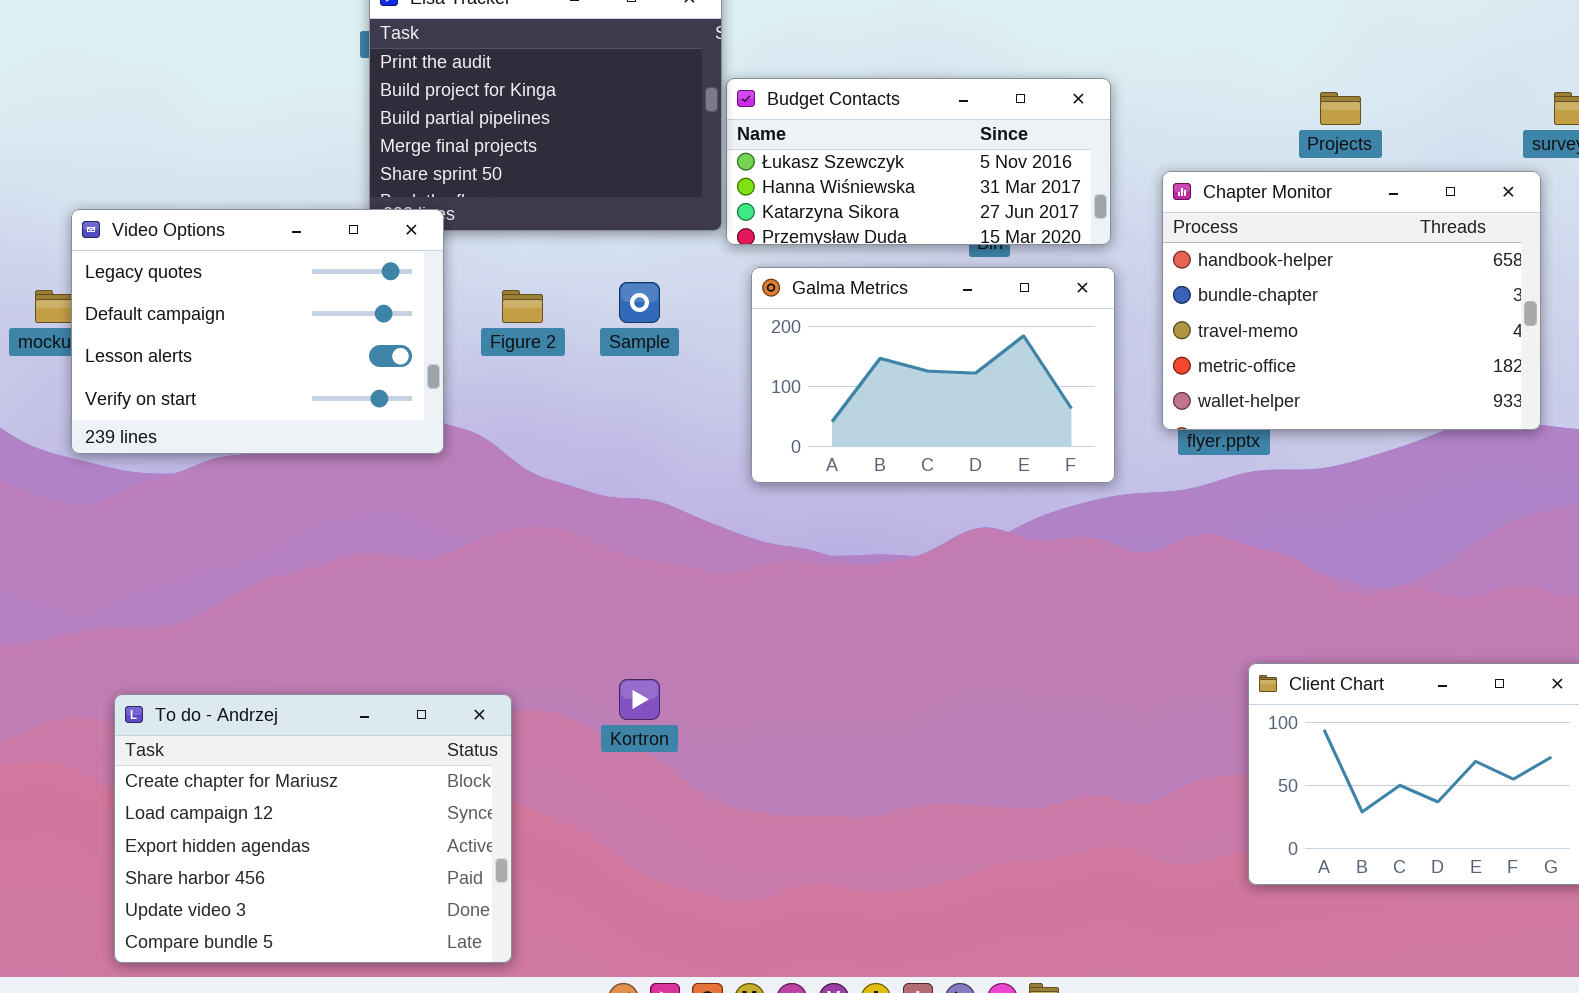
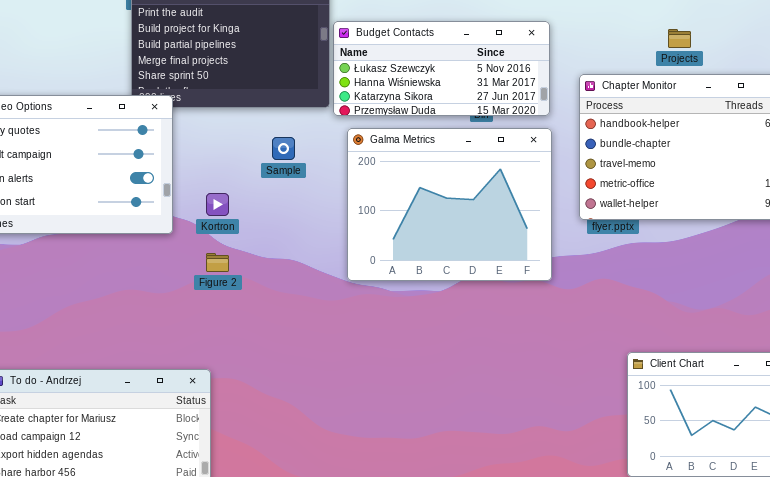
Galma Metrics: [751,267,1115,483] -> [347,128,552,281], resized
Figure 2: [502,290,543,323] -> [206,253,229,272], moved
Kortron: [619,679,660,720] -> [206,193,229,216], moved

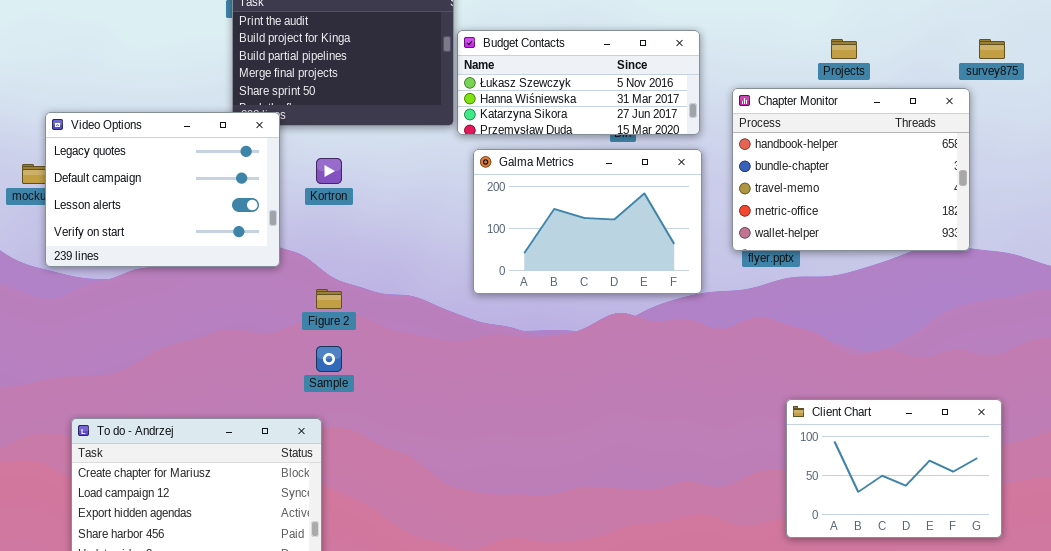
Galma Metrics: [347,128,552,281] -> [473,149,702,294], resized
Sample: [272,137,295,160] -> [316,346,342,372], moved
Kortron: [206,193,229,216] -> [316,158,342,184], moved

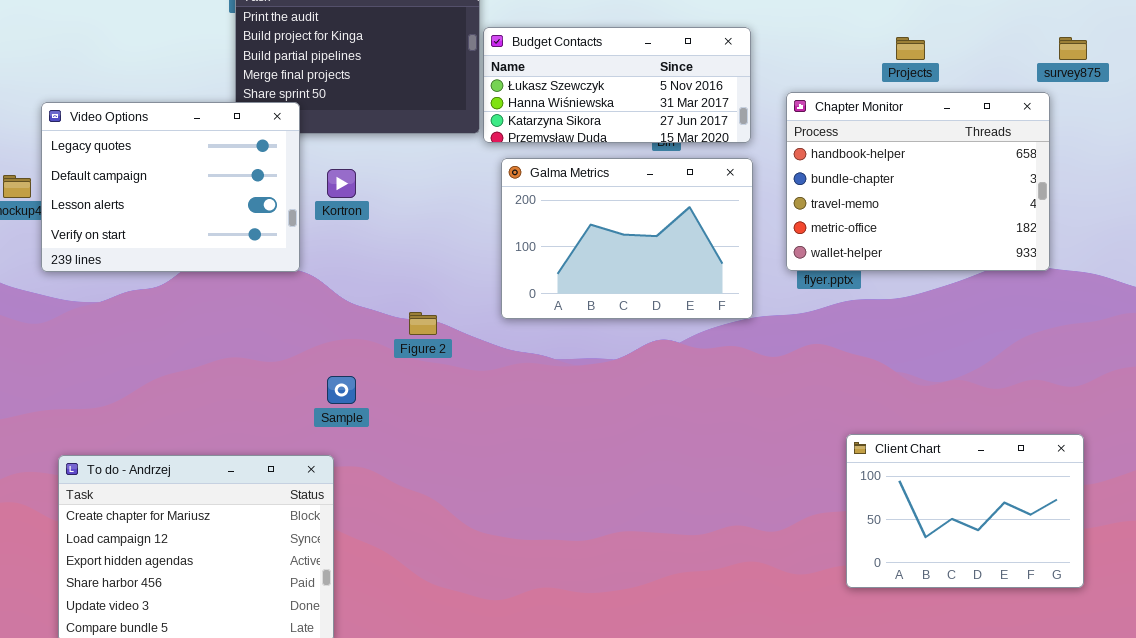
Video Options: [45,112,280,267] -> [41,102,300,272], moved
Figure 2: [316,289,342,309] -> [409,312,437,335], moved

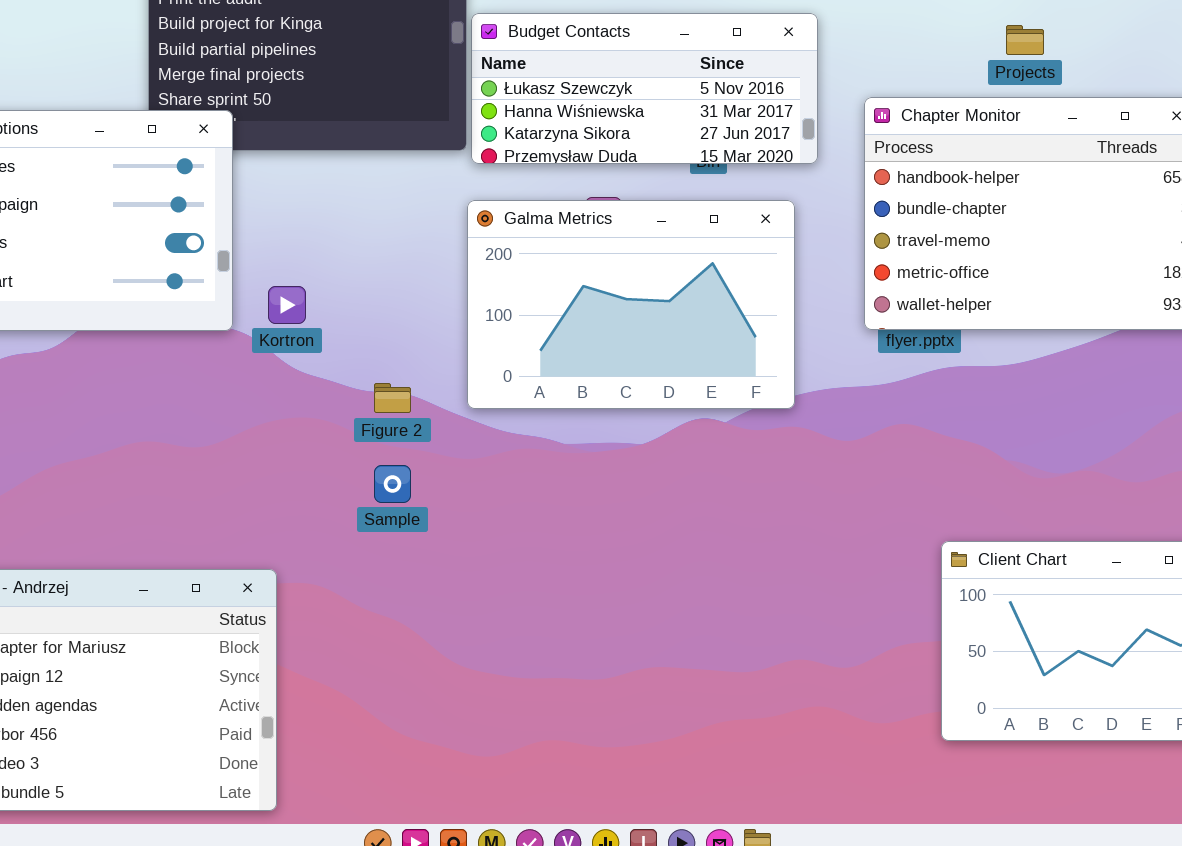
Galma Metrics: [501,158,753,319] -> [467,200,795,409], moved
Kortron: [327,169,356,198] -> [268,286,306,324], moved
Sample: [327,376,356,404] -> [374,465,411,503], moved

